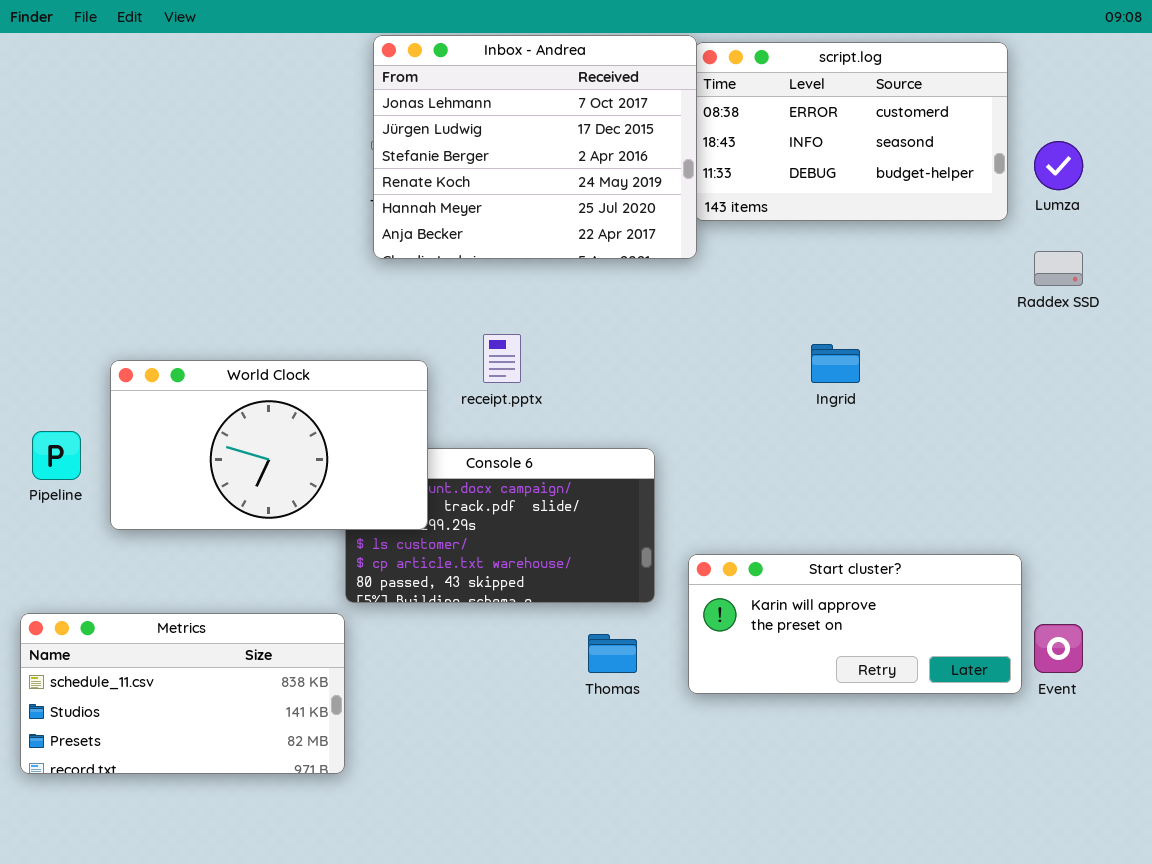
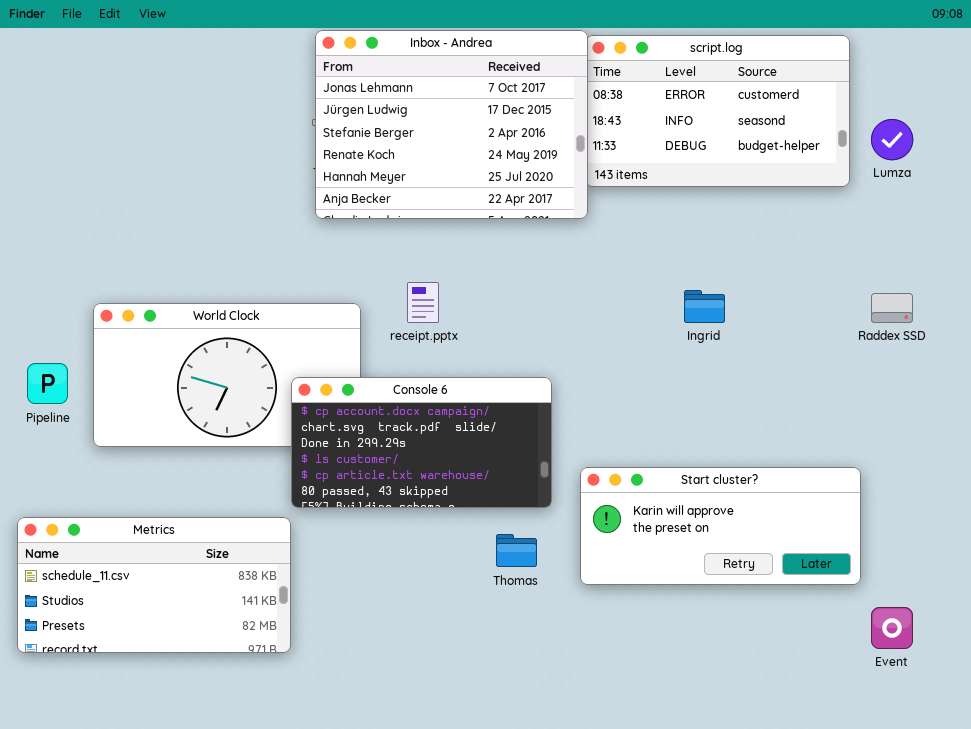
Raddex SSD: [1034,251,1083,286] -> [871,293,913,323], moved
Console 6: [345,448,655,603] -> [291,377,552,508], raised
Event: [1034,624,1083,673] -> [871,607,913,649], moved

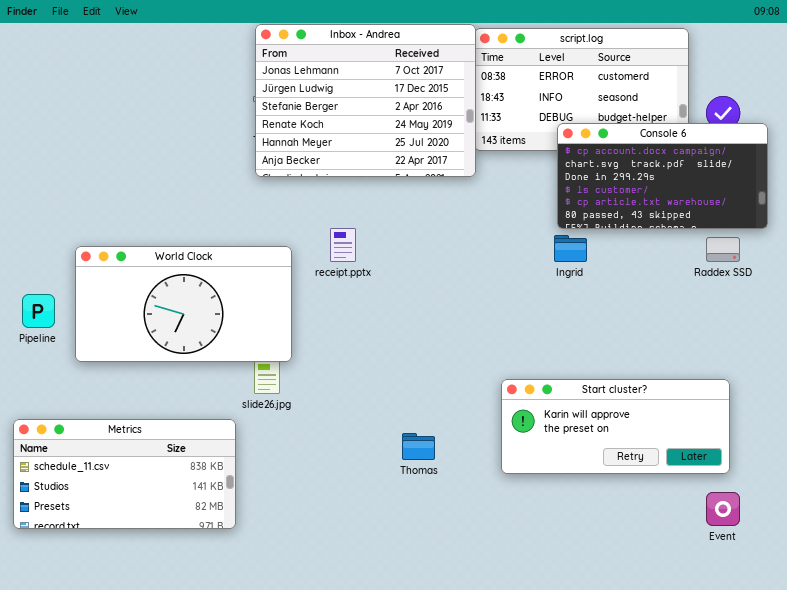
Console 6: [291,377,552,508] -> [557,123,768,229], moved
Start cluster?: [580,467,861,585] -> [501,379,730,474], moved

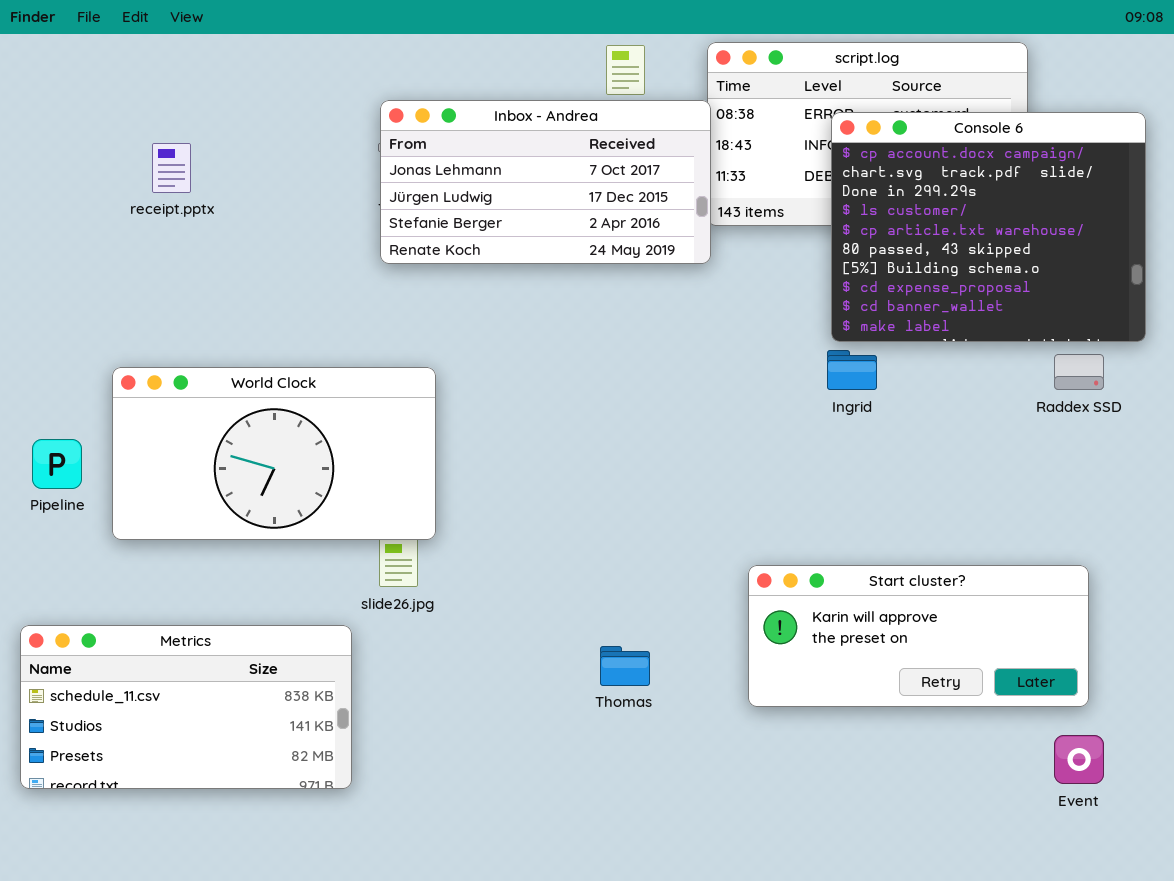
Inbox - Andrea: [255,24,476,177] -> [380,100,711,264], resized
Console 6: [557,123,768,229] -> [831,112,1146,342], resized
receipt.pptx: [330,228,356,262] -> [152,143,191,193], moved

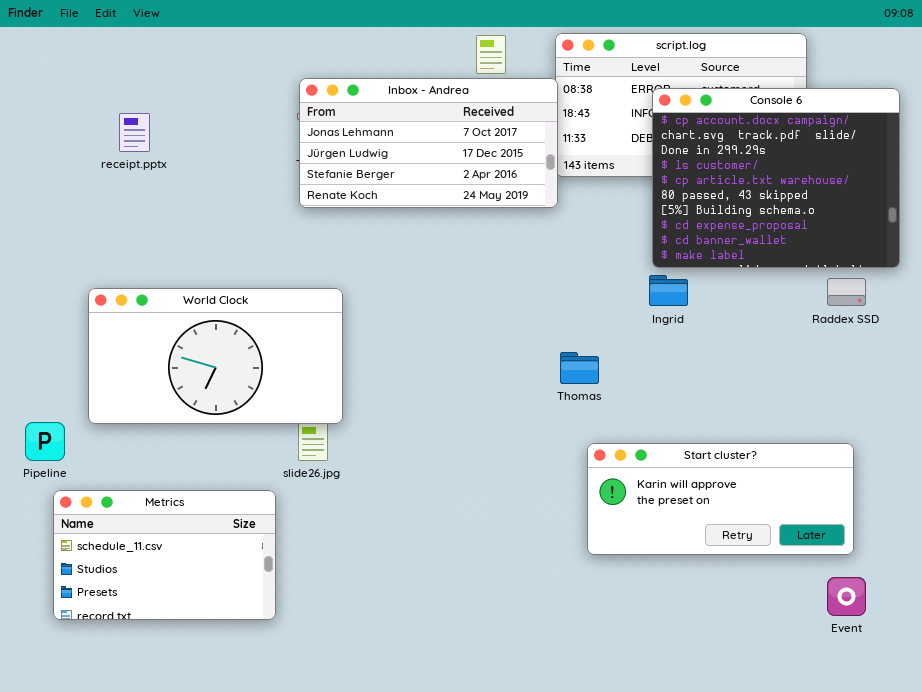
Pipeline: [32,439,82,489] -> [25,422,65,461], moved
Metrics: [20,625,352,789] -> [53,490,276,620], resized
Thomas: [600,646,650,686] -> [560,352,599,384], moved

